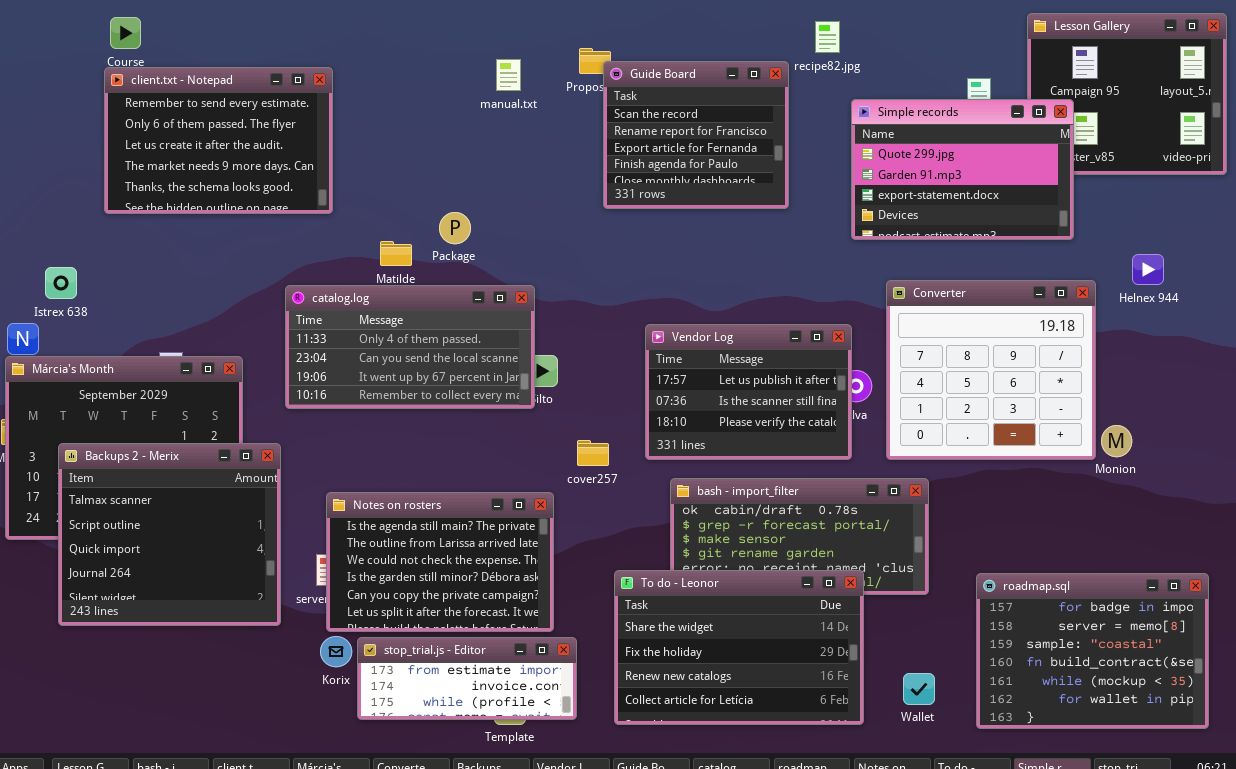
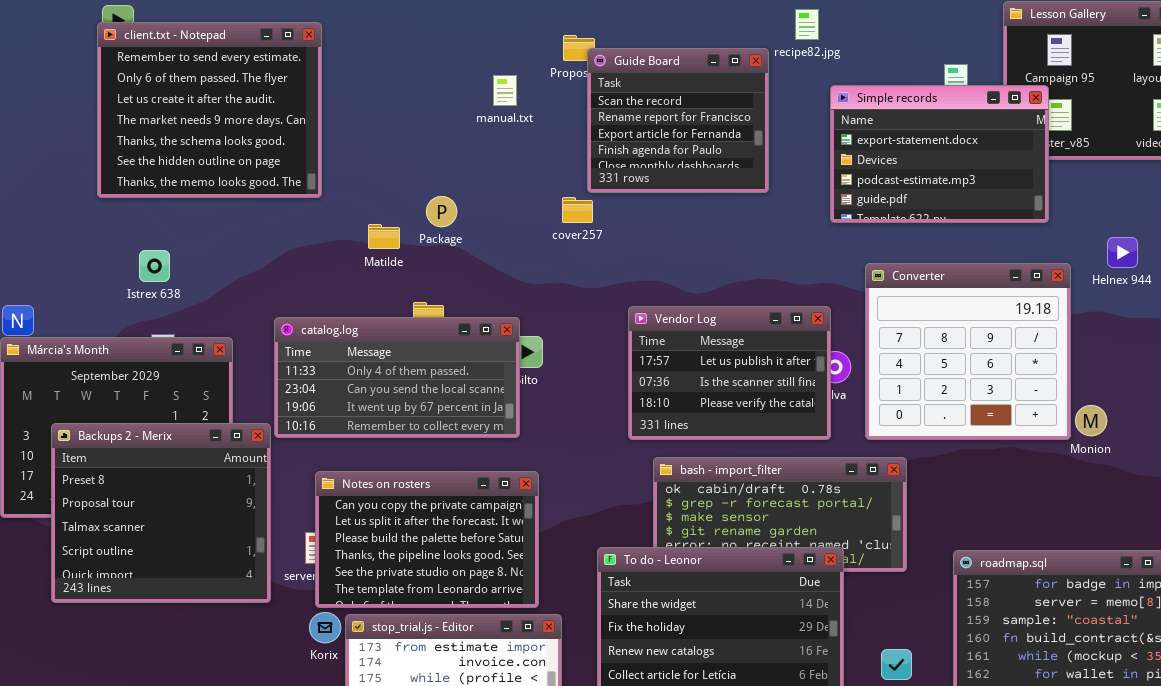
manual.txt: [496,59,521,91] -> [493,75,517,106], moved
client.txt - Notepad: [104,67,333,214] -> [97,22,322,198], resized
Simple records: [851,99,1074,240] -> [830,85,1049,223], scrolled down 2 rows
Istrex 638: [45,267,77,299] -> [139,250,170,282], moved
catalog.log: [285,285,535,409] -> [274,317,520,438], moved
cover257: [577,440,609,466] -> [562,197,593,223], moved
Backups 2 - Merix: [58,443,281,626] -> [51,423,271,603], scrolled up 2 rows
Notes on rosters: [326,492,554,632] -> [315,471,539,608], scrolled down 4 rows

